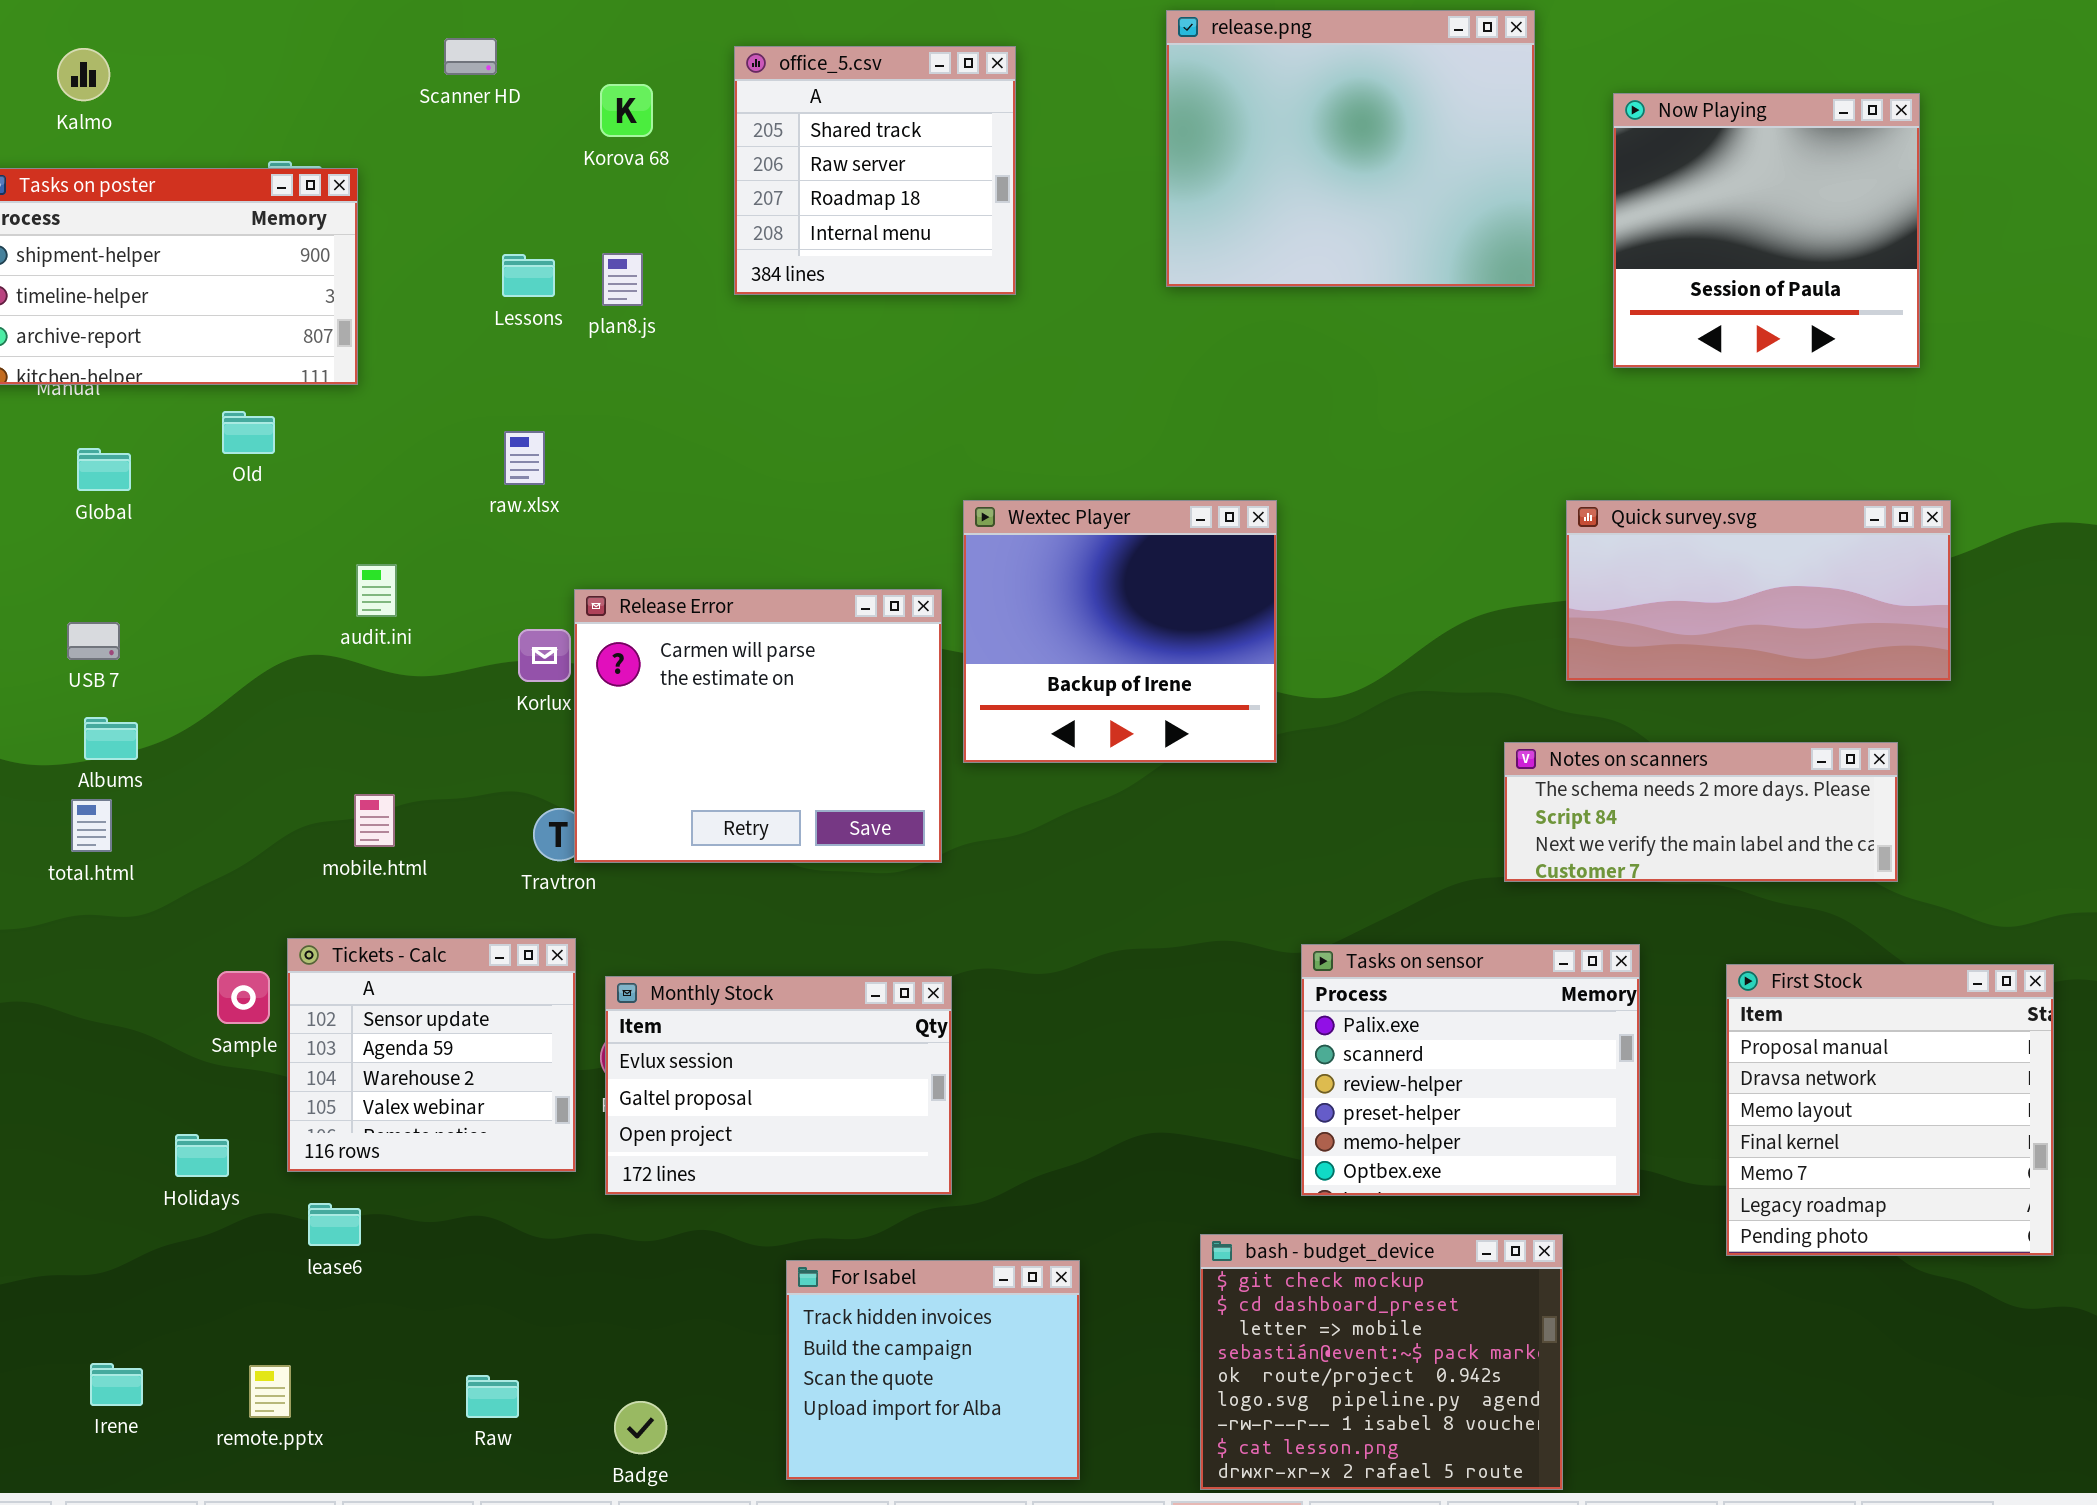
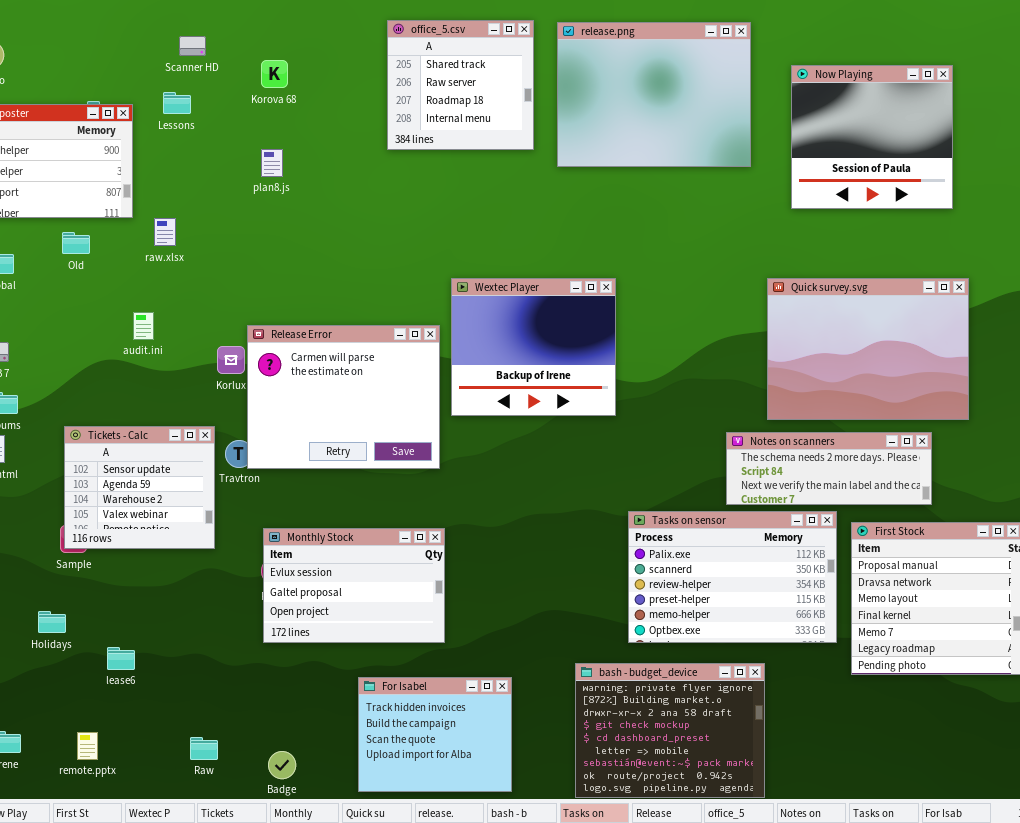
office_5.csv: [734,46,1016,295] -> [387,20,534,150], moved
Lessons: [502,254,555,297] -> [163,92,191,114], moved
raw.xlsx: [504,431,545,485] -> [154,218,176,246], moved
Quick survey.svg: [1566,500,1951,681] -> [767,278,969,420], resized
Notes on scanners: [1504,742,1898,882] -> [726,432,932,505], moved
Tickets - Calc: [287,938,576,1172] -> [64,426,215,549], moved
Tasks on sensor: [1301,944,1640,1196] -> [628,511,837,643], resized
bash - budget_device: [1200,1234,1563,1490] -> [575,663,765,798], scrolled up 3 rows

